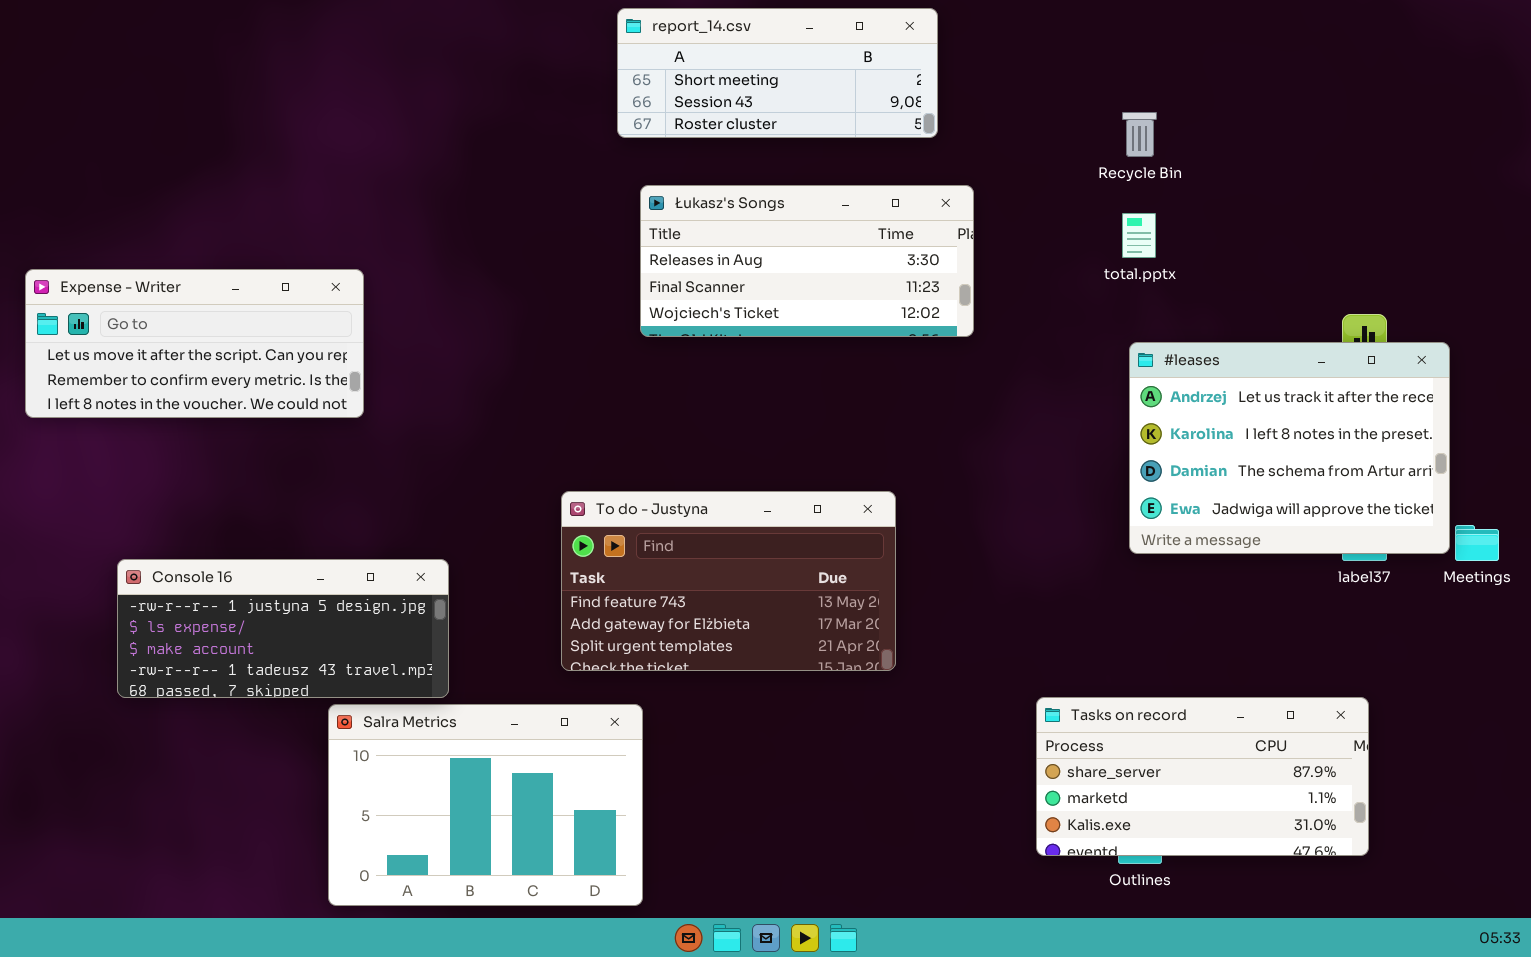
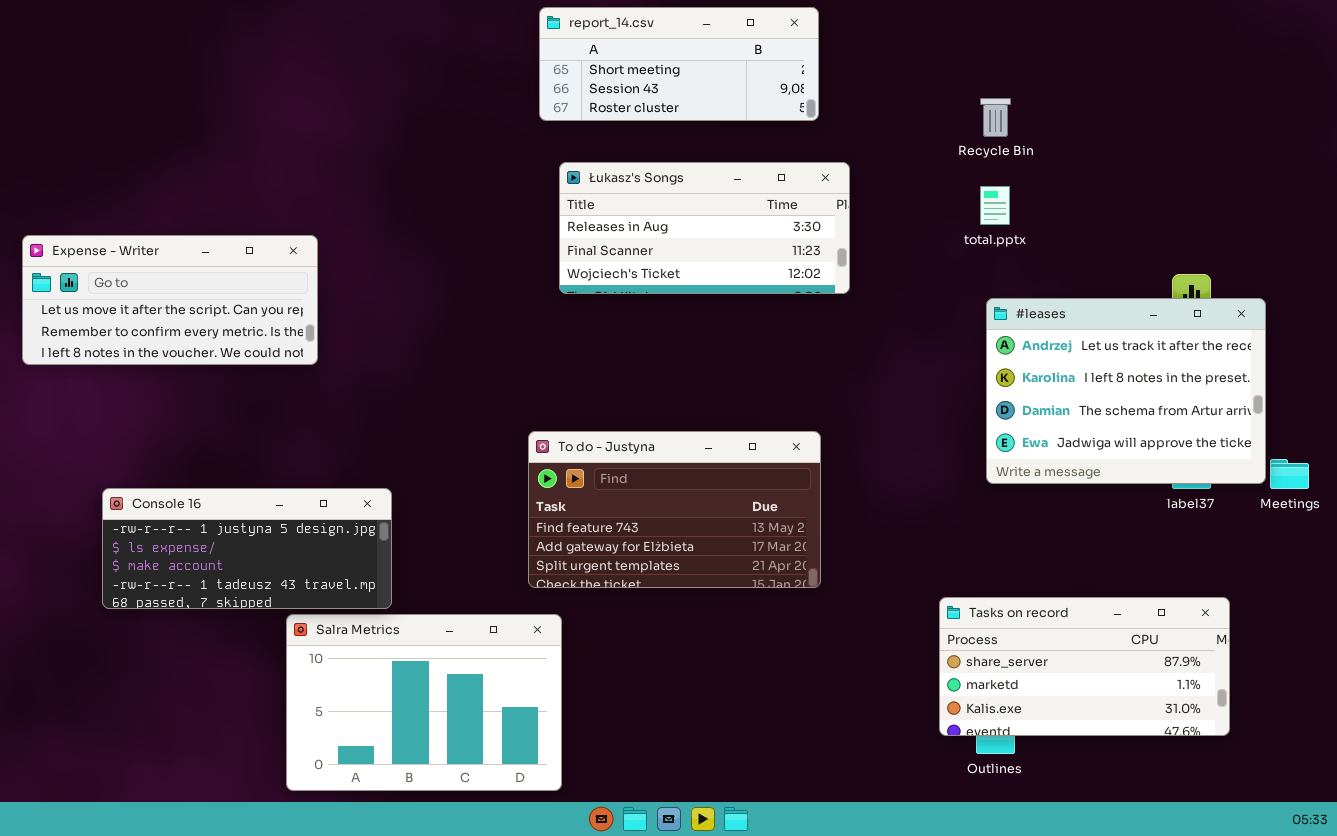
To do - Justyna: [561,491,896,671] -> [528,431,821,588], moved
Tasks on record: [1036,697,1369,856] -> [939,597,1230,736], moved

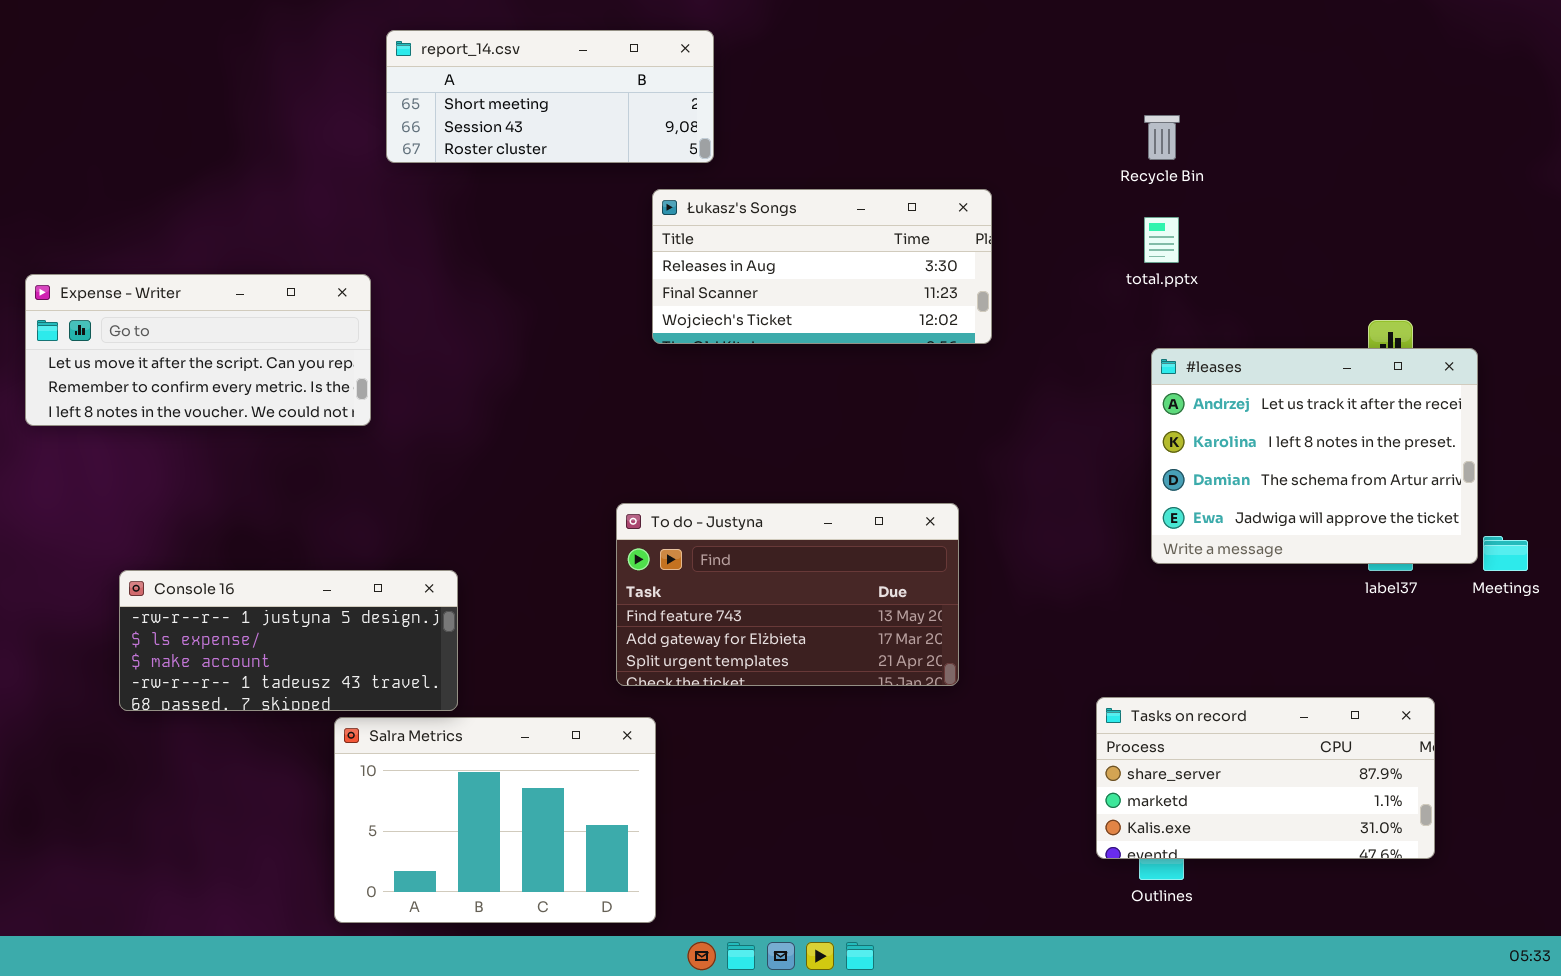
report_14.csv: [539,7,819,121] -> [386,30,714,163], moved

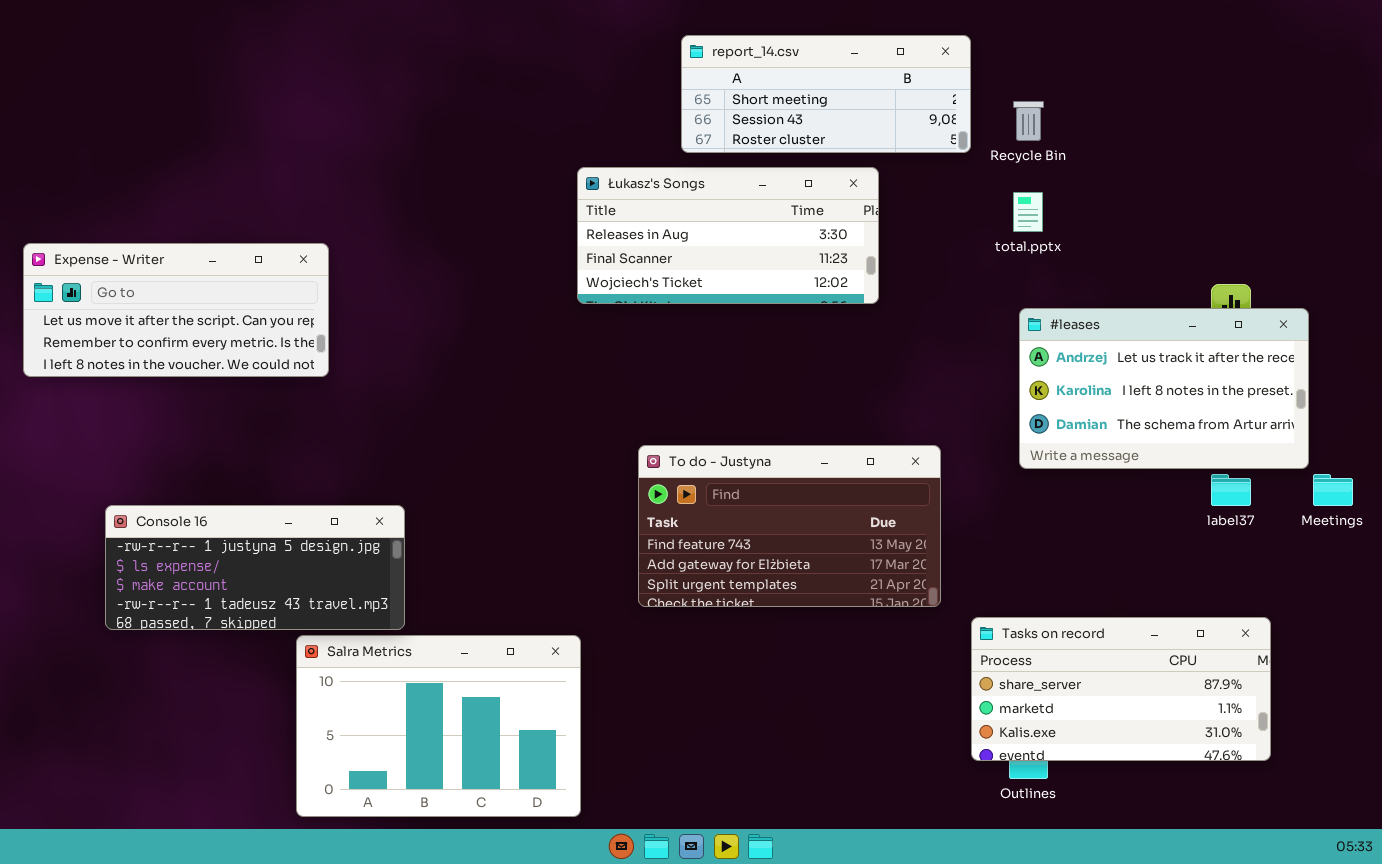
report_14.csv: [386,30,714,163] -> [681,35,971,153], moved
#leases: [1151,348,1478,564] -> [1019,308,1309,469], resized
To do - Justyna: [616,503,959,686] -> [638,445,941,607], moved

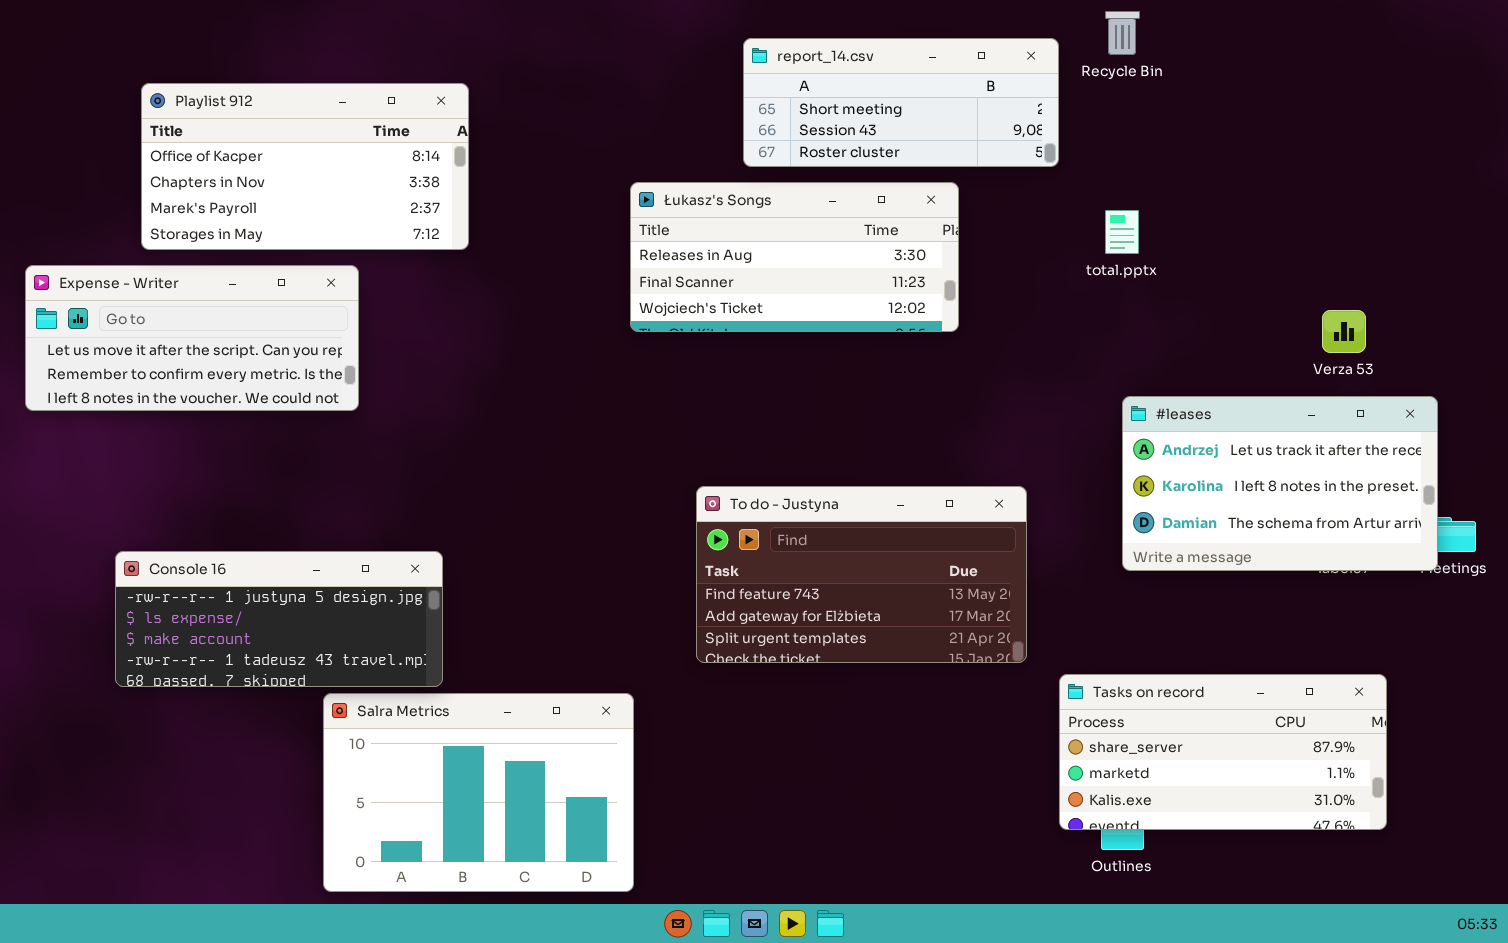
Playlist 912: none -> [141,83,469,250], opened
Recycle Bin: [1013,101,1044,141] -> [1105,11,1140,55], moved
#leases: [1019,308,1309,469] -> [1122,396,1438,571], moved

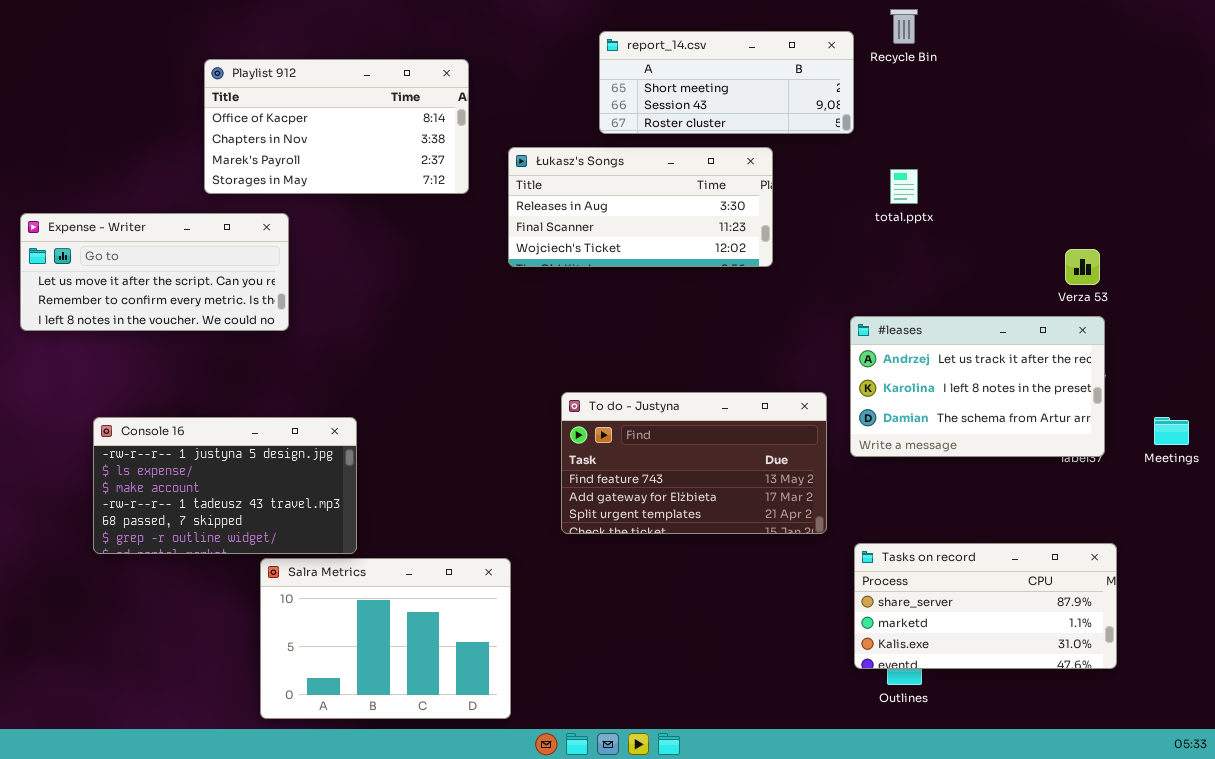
Playlist 912: [141,83,469,250] -> [204,59,469,194], moved
#leases: [1122,396,1438,571] -> [850,316,1105,457], moved
Console 16: [115,551,443,687] -> [93,417,357,554], resized

